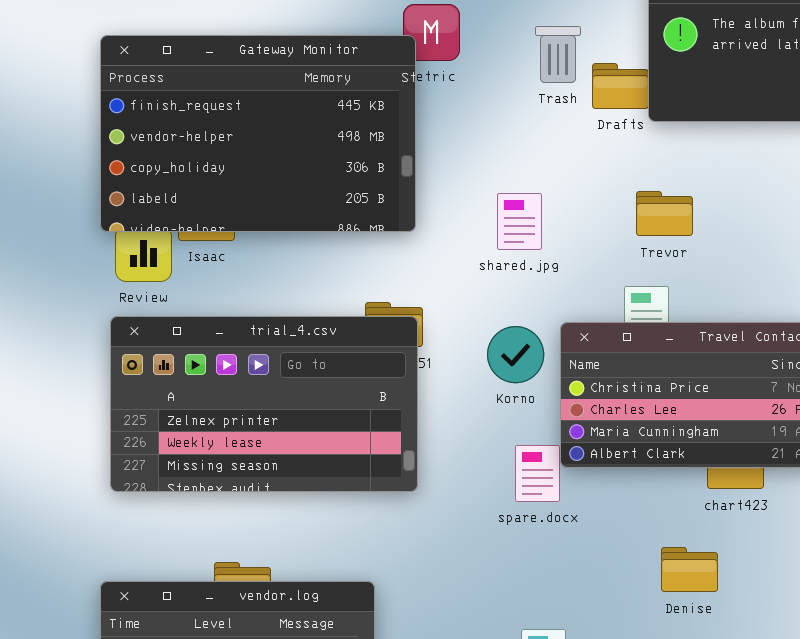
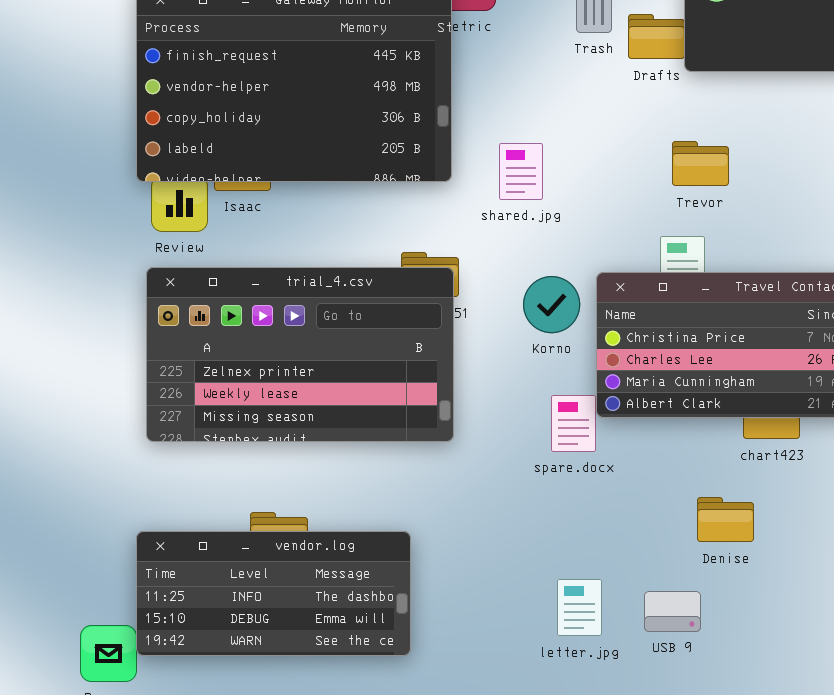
shared.jpg: [497,193,542,250] -> [499,143,543,200], moved

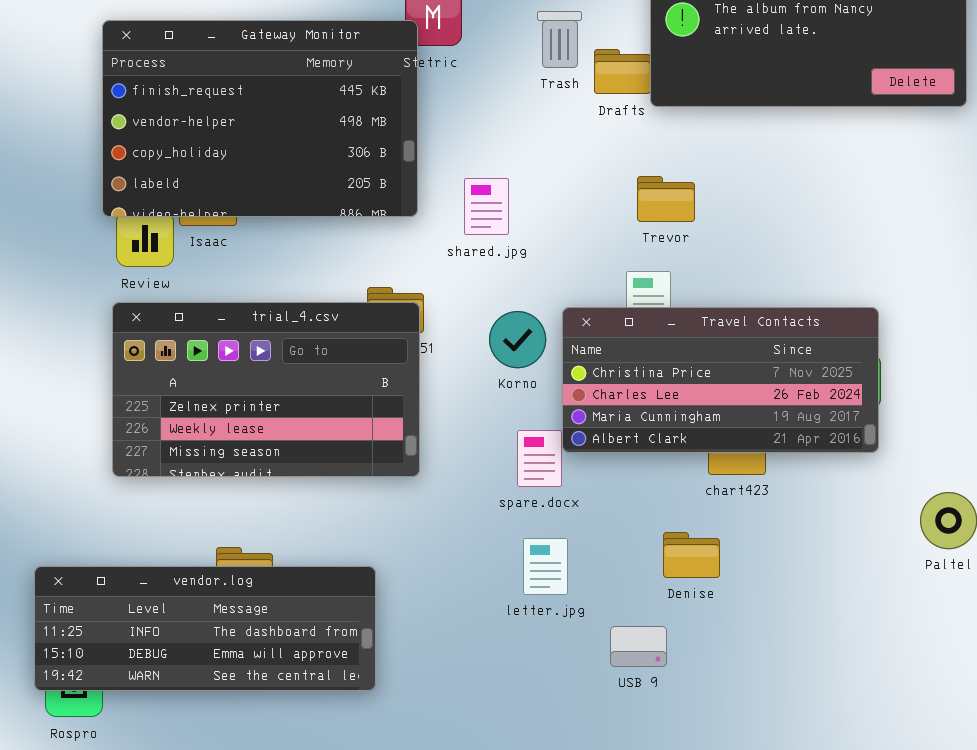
vendor.log: [136,531,411,656] -> [34,566,376,691], resized
letter.jpg: [557,579,602,636] -> [523,538,568,595], moved

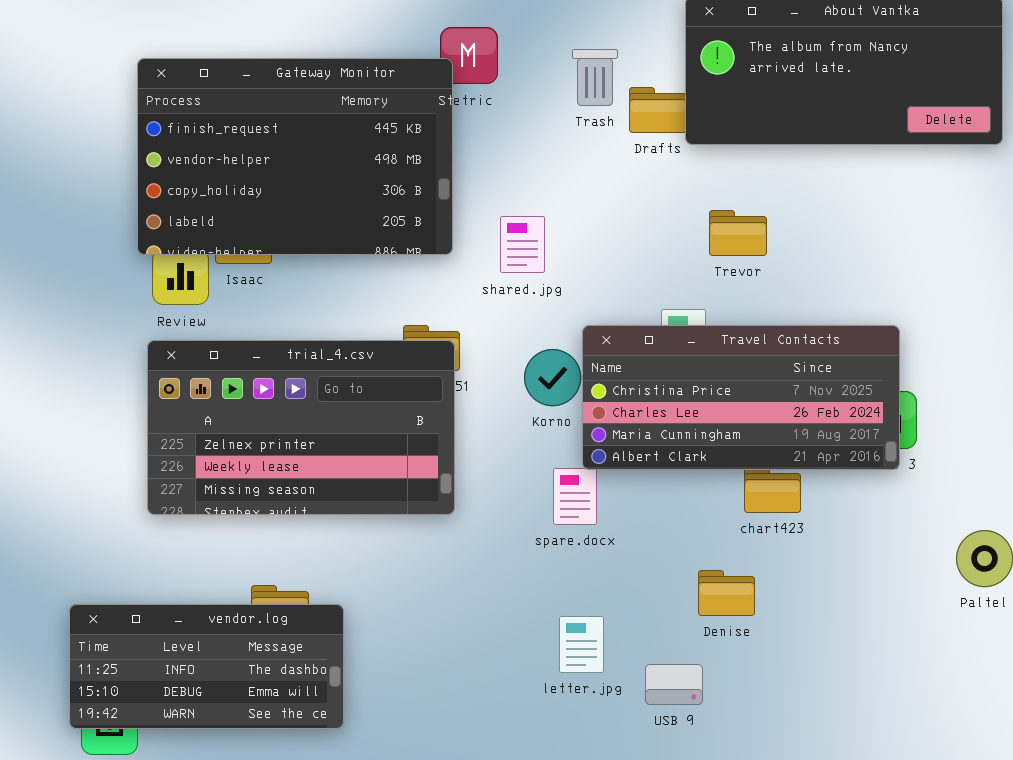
Trevor: [637,176,695,222] -> [709,210,767,256], moved
Travel Contacts: [562,307,879,453] -> [582,325,900,470], moved
letter.jpg: [523,538,568,595] -> [559,616,604,673], moved
vendor.log: [34,566,376,691] -> [69,604,344,729], resized

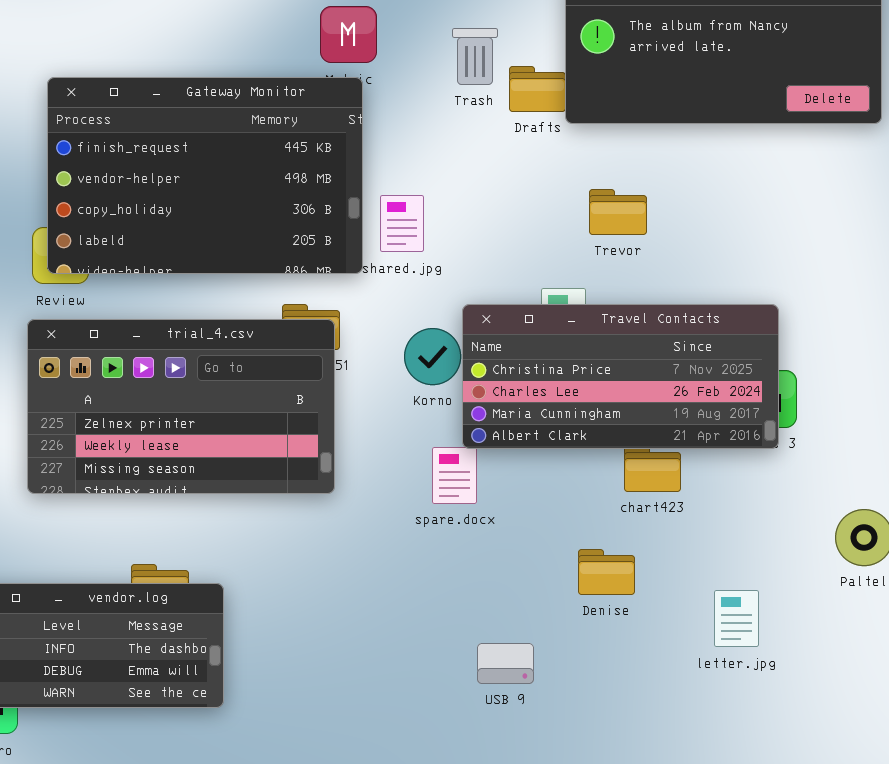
Gateway Monitor: [137,58,453,255] -> [47,77,363,274], moved
letter.jpg: [559,616,604,673] -> [714,590,759,647], moved
USB 9: [645,664,703,705] -> [477,643,534,684], moved

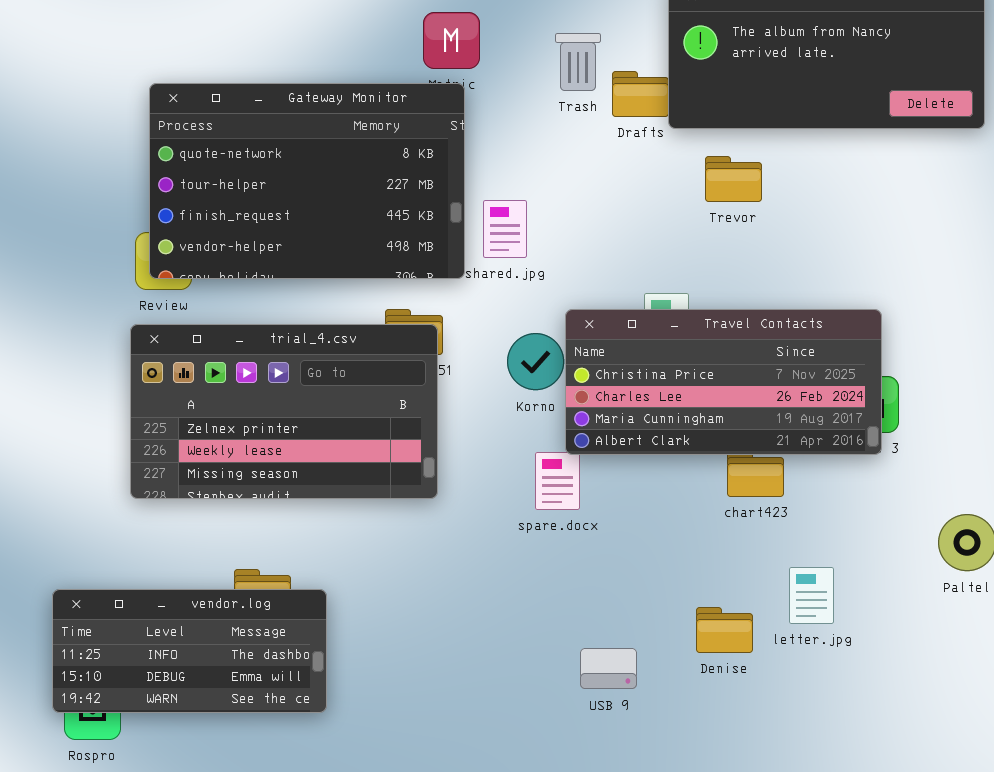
Gateway Monitor: [47,77,363,274] -> [149,83,465,279], scrolled up 2 rows
Trevor: [589,189,647,235] -> [705,156,762,202], moved
Denise: [578,549,635,595] -> [696,607,753,653], moved
letter.jpg: [714,590,759,647] -> [789,567,834,624], moved

